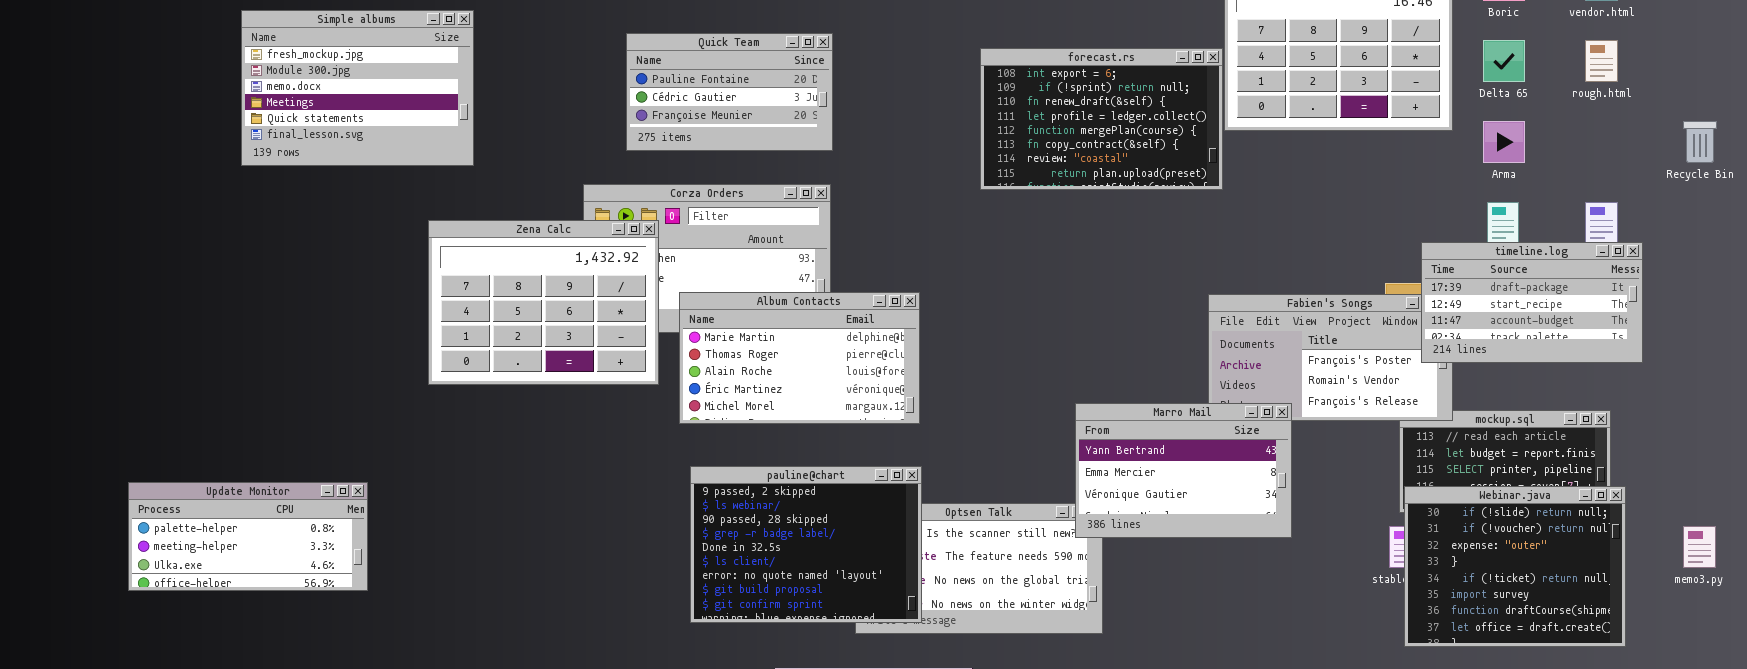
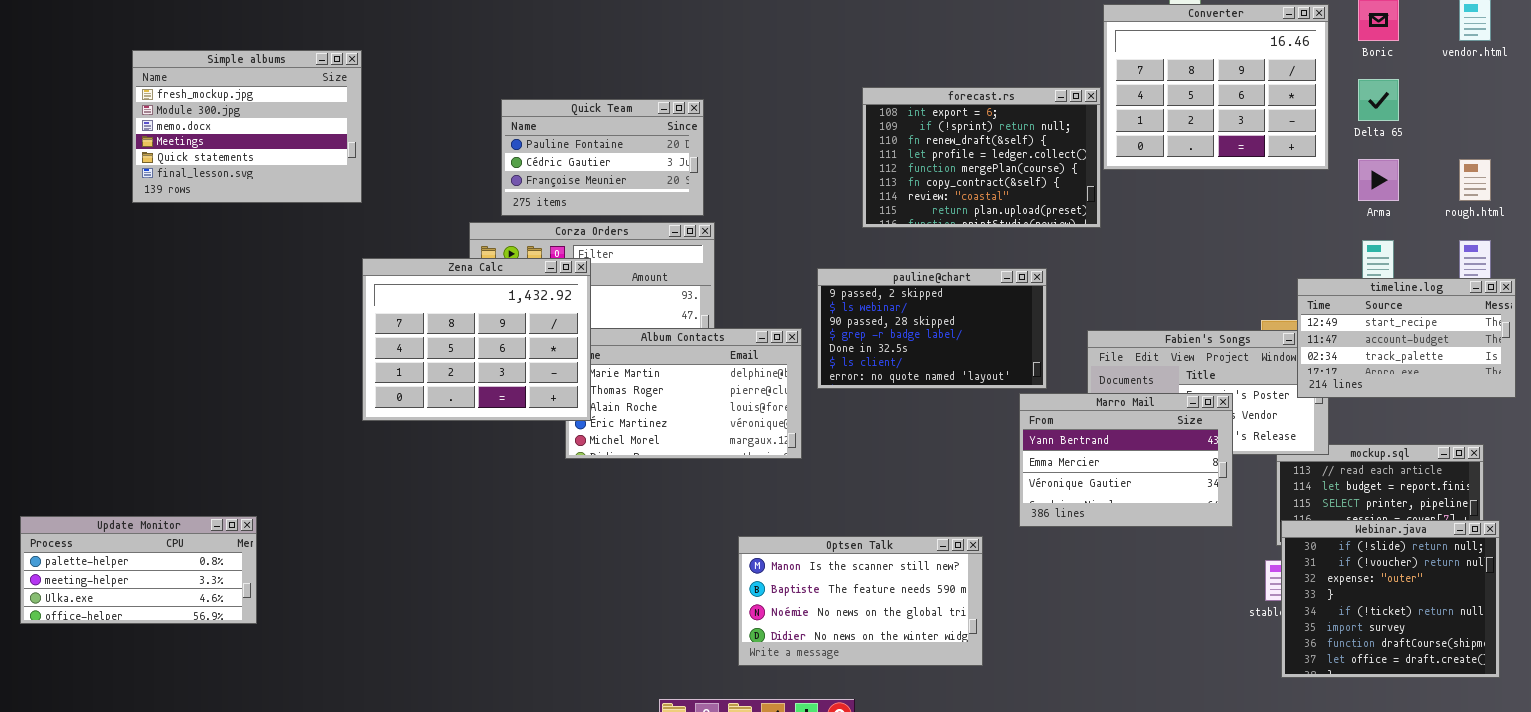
Quick Team: [626,33,833,151] -> [501,99,704,216], moved
rough.html: [1585,40,1618,82] -> [1459,159,1491,201], moved
Zena Calc: [428,220,659,385] -> [362,258,591,421], moved
timeline.log: [1421,242,1643,363] -> [1297,278,1516,398], scrolled down 1 row
Marro Mail: [1075,403,1292,538] -> [1019,393,1233,527], moved
pauline@chart: [690,466,922,623] -> [817,268,1047,389], moved, resized

